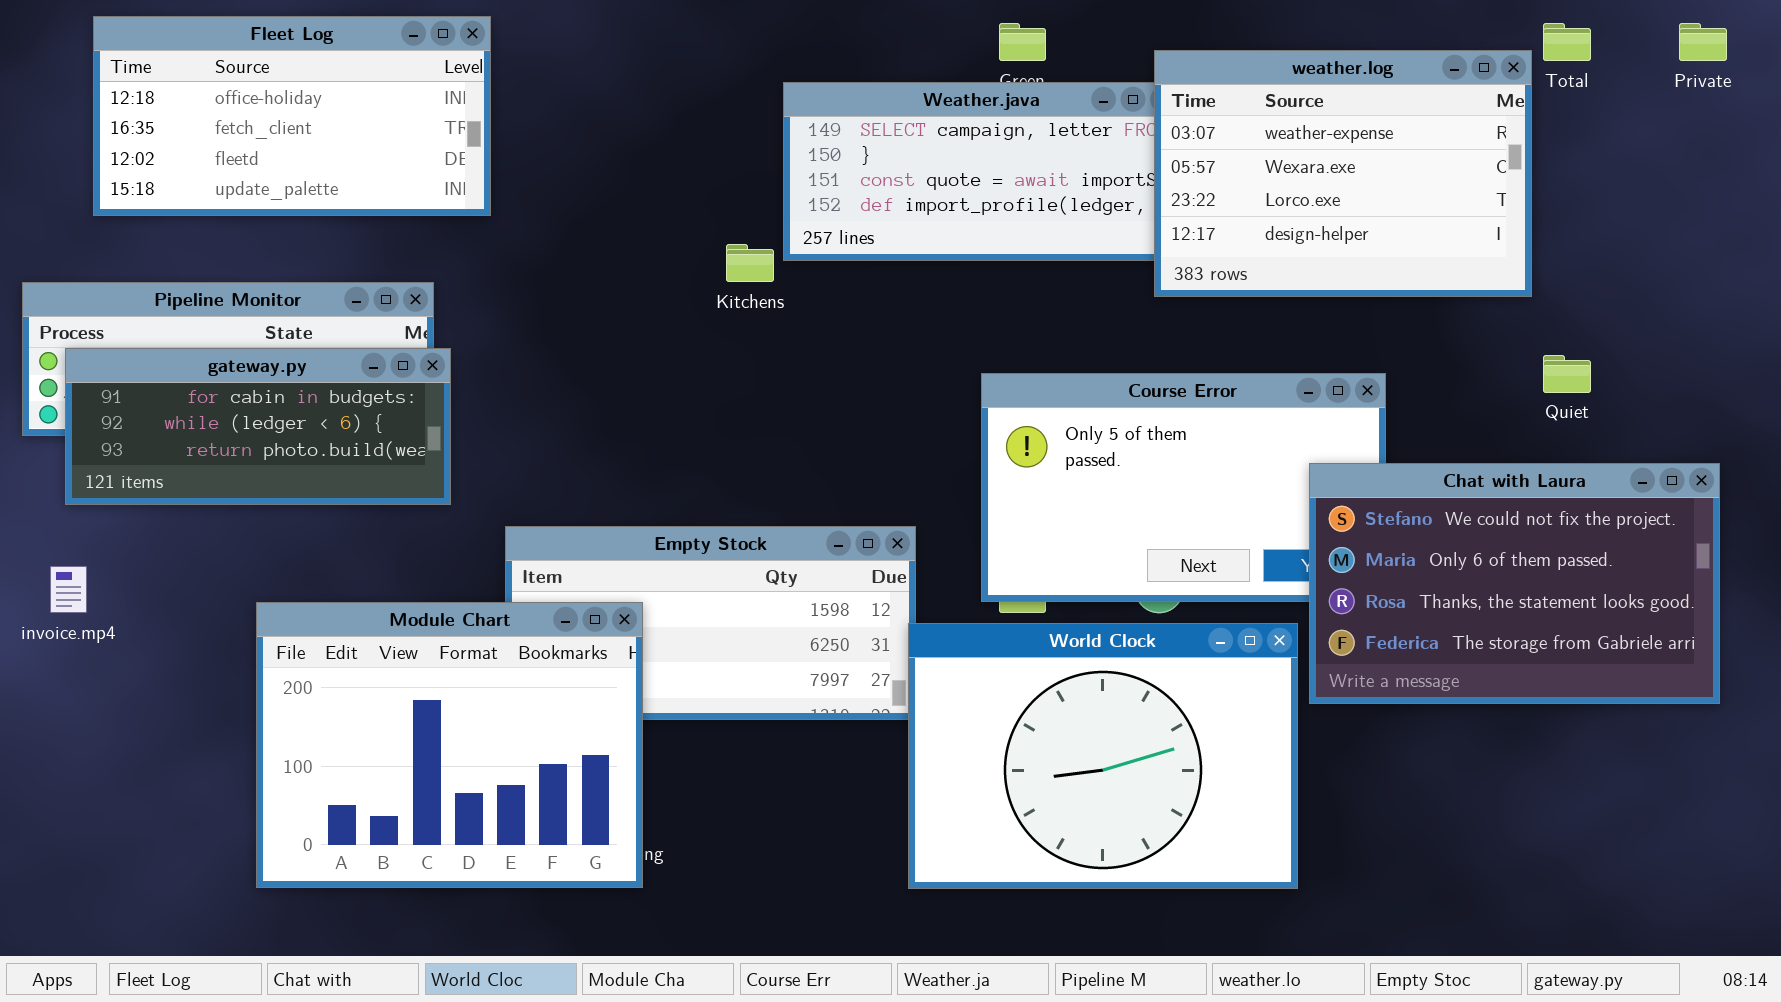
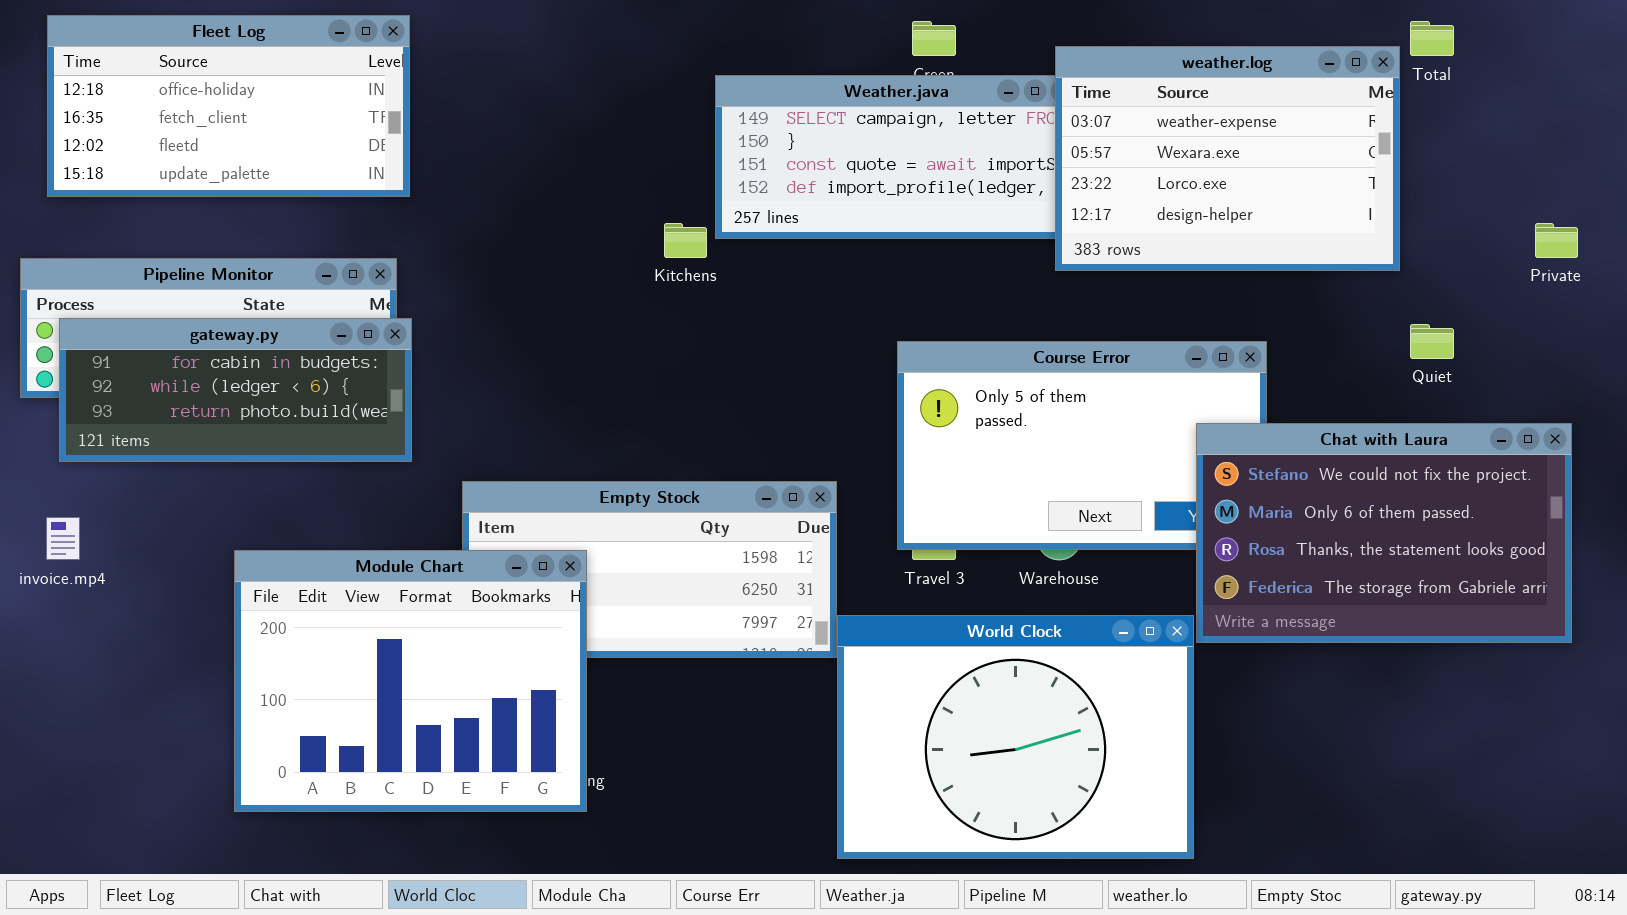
Fleet Log: [93,16,491,216] -> [47,15,410,197], moved
Private: [1679,23,1727,61] -> [1535,223,1578,258], moved
World Clock: [908,623,1298,889] -> [837,615,1194,859], moved

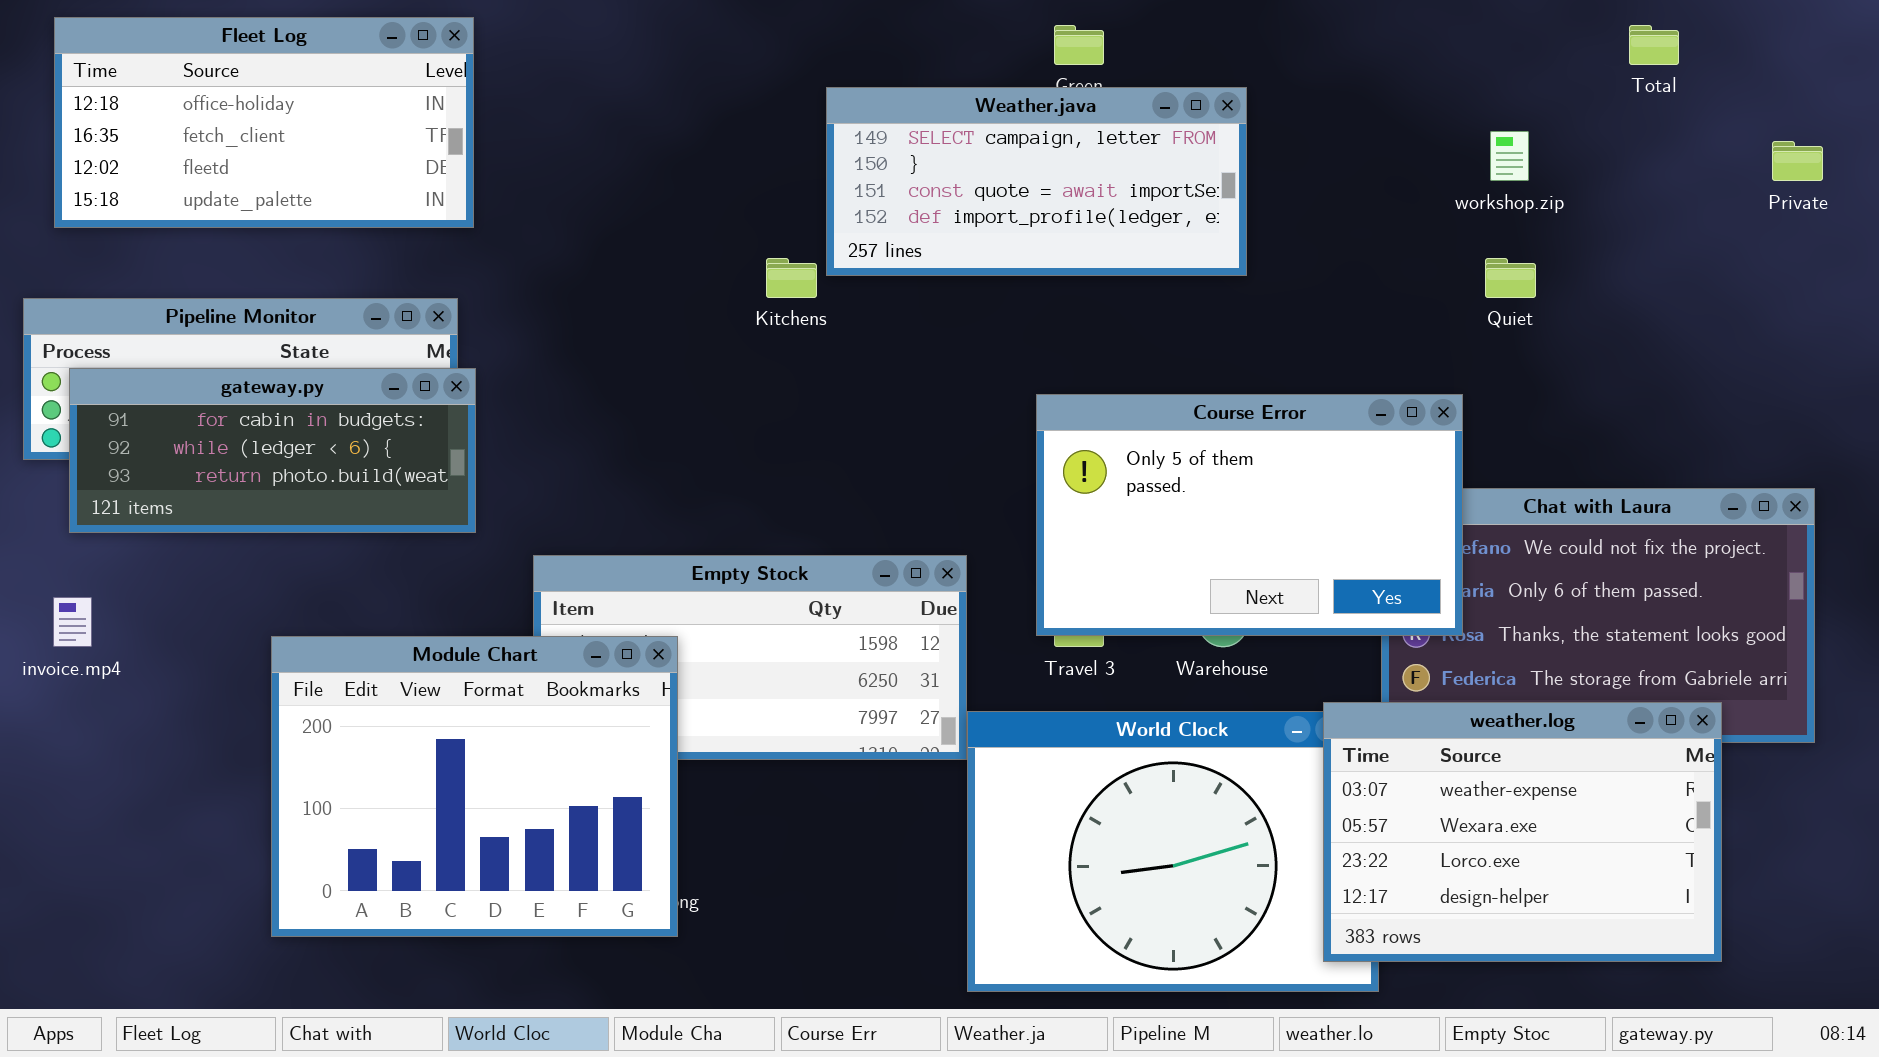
weather.log: [1055,46,1400,271] -> [1323,702,1722,962], moved
Private: [1535,223,1578,258] -> [1772,141,1823,181], moved
Quiet: [1410,324,1454,359] -> [1485,258,1536,298], moved
Course Error: [897,341,1267,550] -> [1036,394,1463,636], raised

